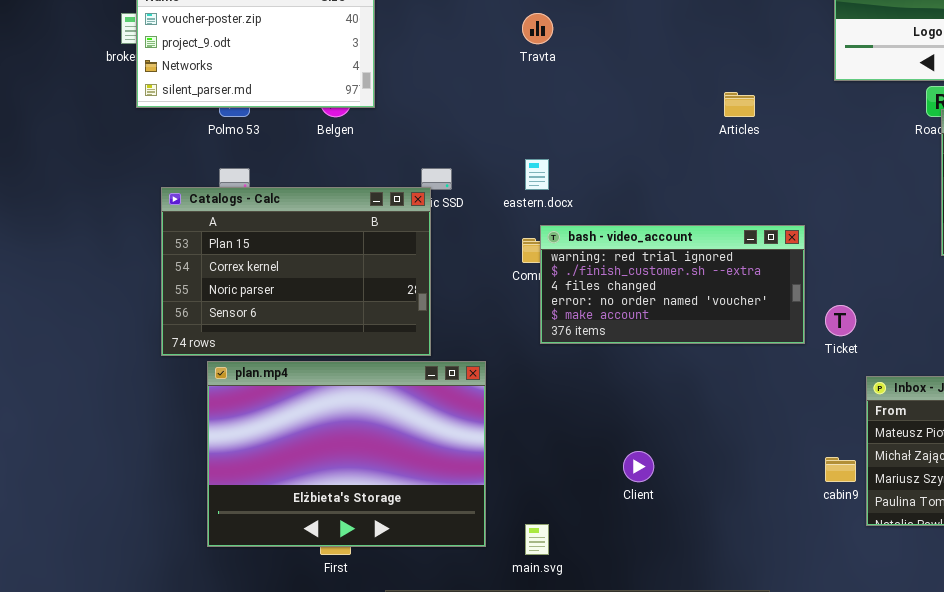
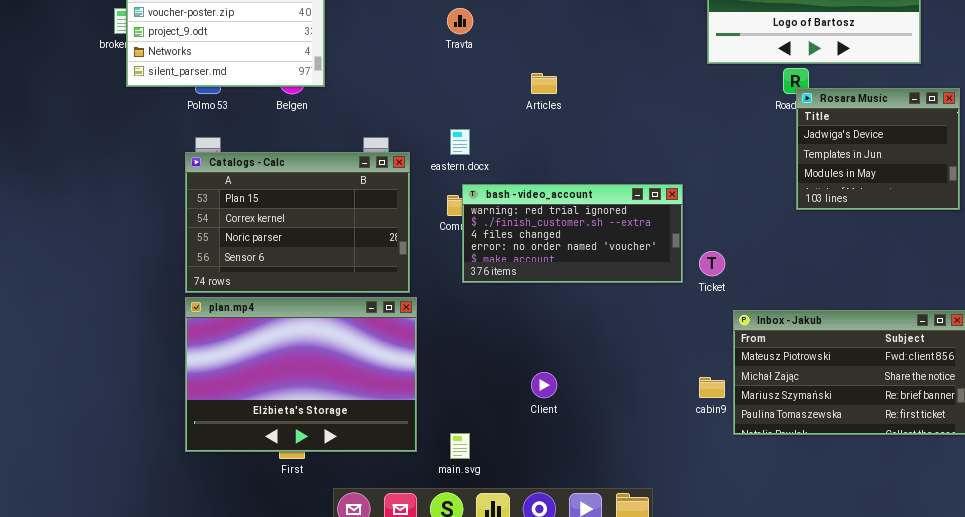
Articles: [724,92,755,117] -> [531,73,557,94], moved
Catalogs - Calc: [161,187,431,356] -> [185,152,410,293], moved

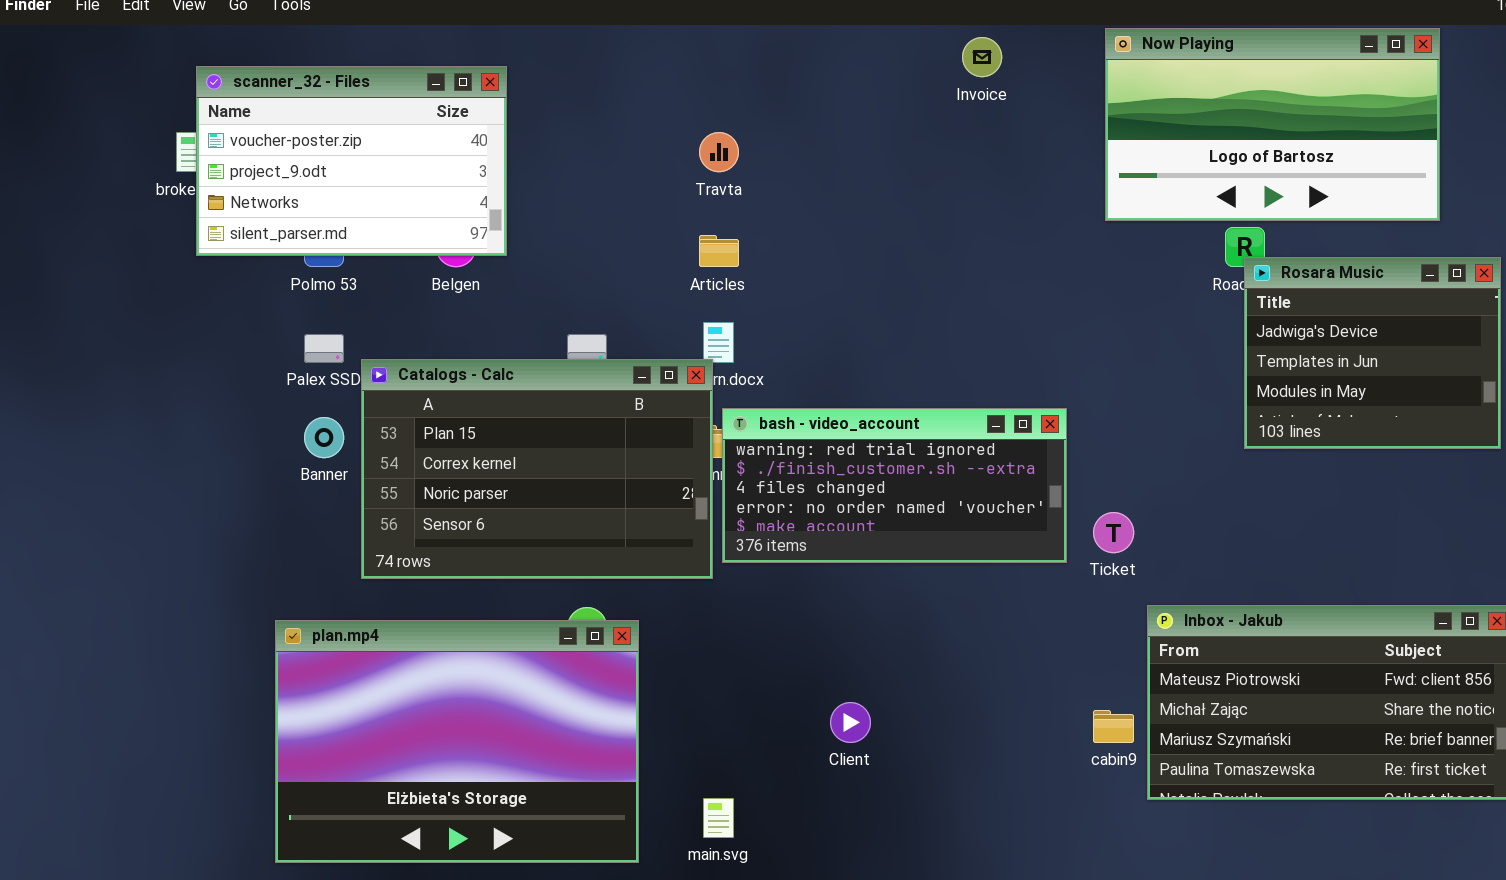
Articles: [531,73,557,94] -> [699,235,739,267], moved
Catalogs - Calc: [185,152,410,293] -> [361,359,713,579], moved
plan.mp4: [185,297,417,452] -> [275,620,639,863], moved

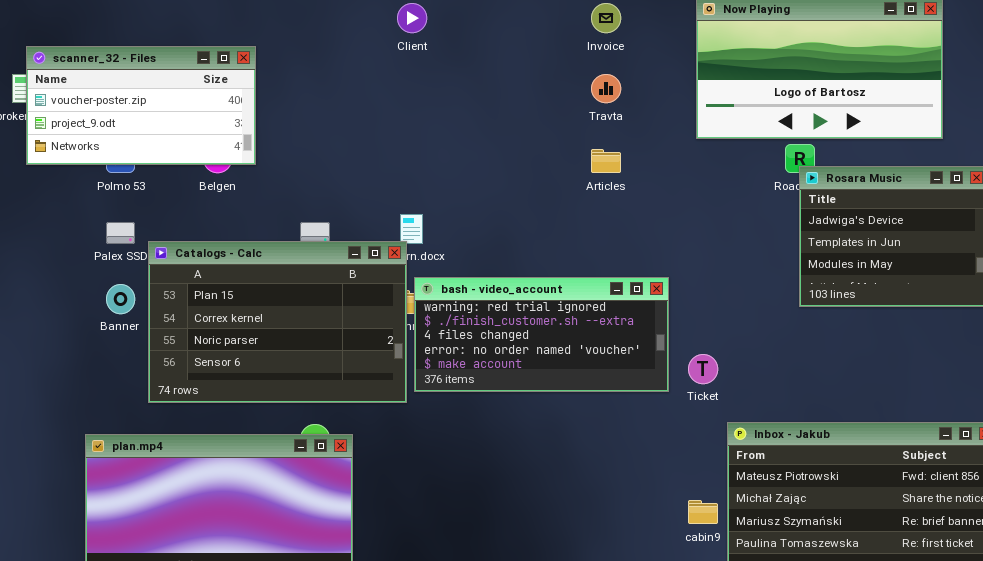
scanner_32 - Files: [196,66,507,256] -> [26,46,256,165], resized
Travta: [699,132,739,172] -> [591,74,621,103], moved
Articles: [699,235,739,267] -> [591,149,621,173], moved
Client: [830,702,871,743] -> [397,3,427,33], moved

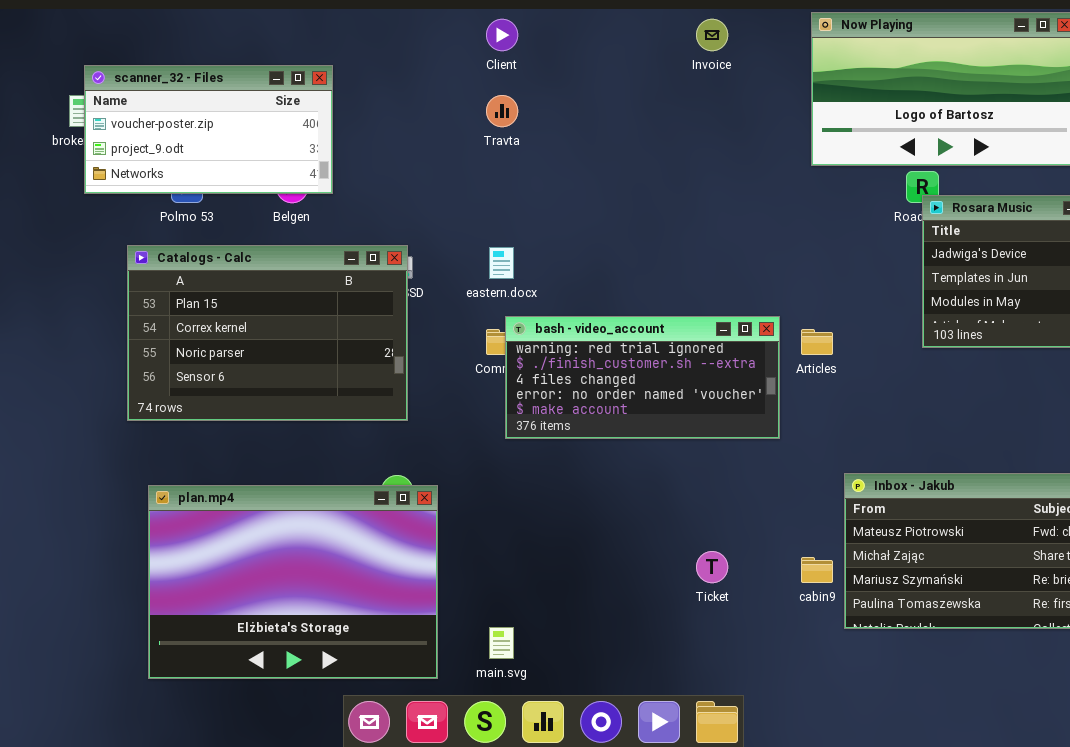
Travta: [591,74,621,103] -> [486,95,518,127], moved
Articles: [591,149,621,173] -> [801,329,833,355], moved
Catalogs - Calc: [148,241,407,403] -> [127,245,408,421], moved
Ticket: [688,354,718,384] -> [696,551,728,583], moved

